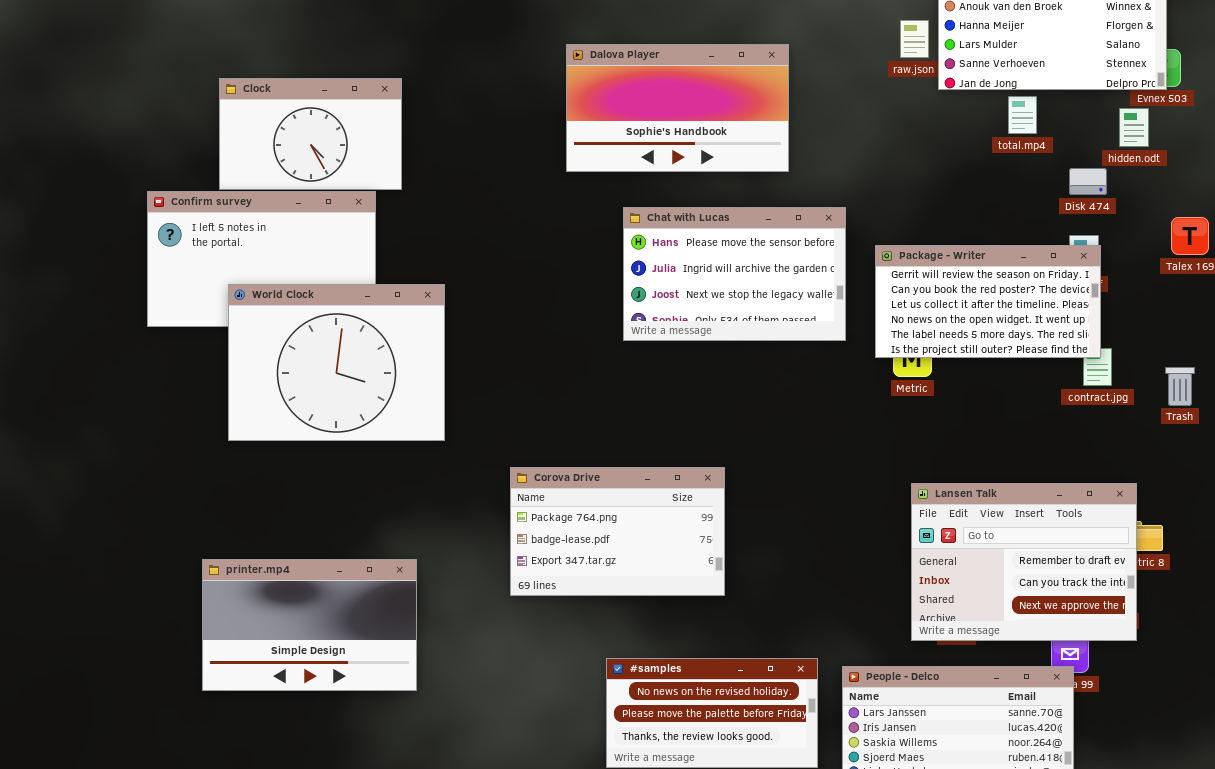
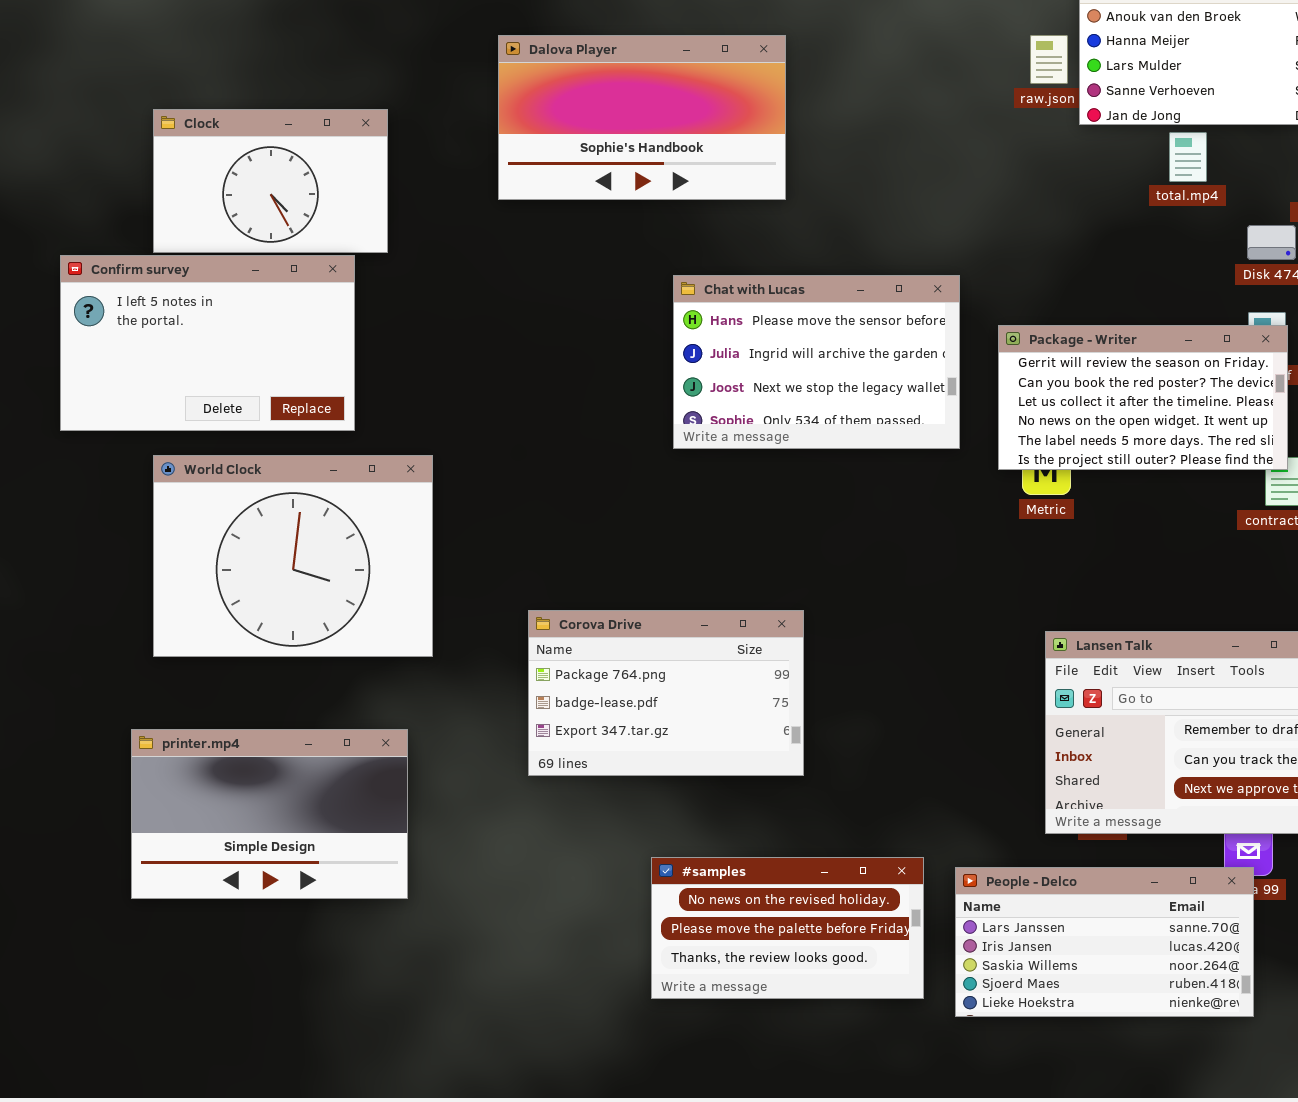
Dalova Player: [566,44,789,172] -> [498,35,786,200], moved
World Clock: [228,284,445,441] -> [153,455,433,657], moved

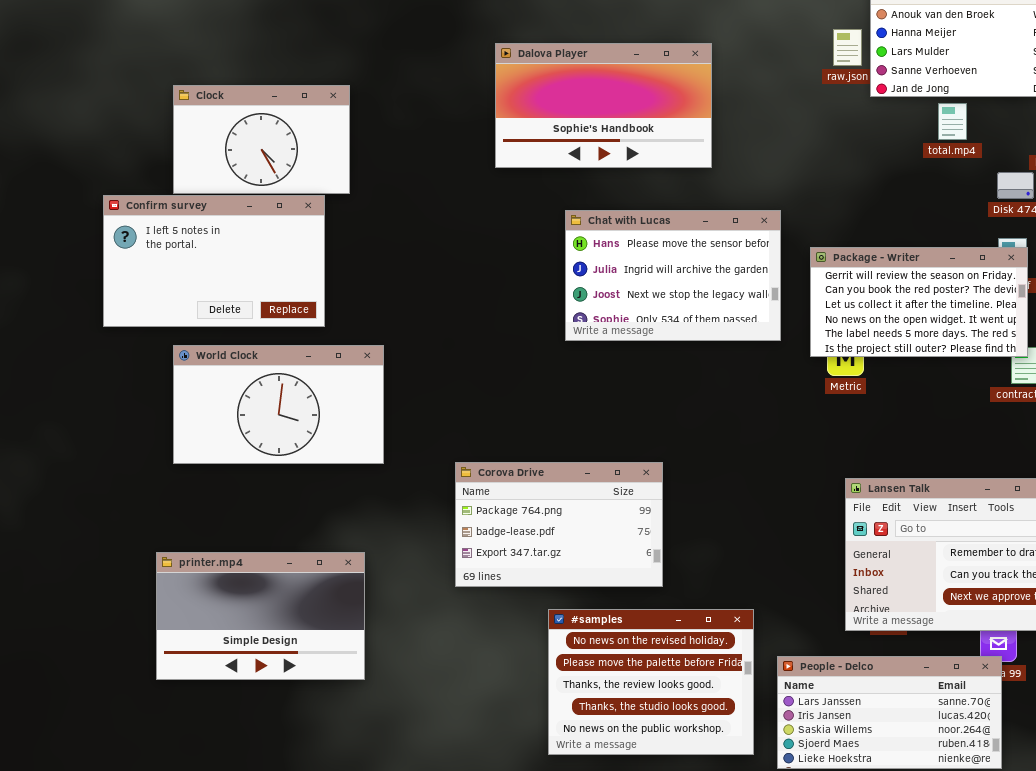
Dalova Player: [498,35,786,200] -> [495,43,712,168], moved
World Clock: [153,455,433,657] -> [173,345,384,464], resized
#samples: [651,857,924,999] -> [548,609,754,755], resized

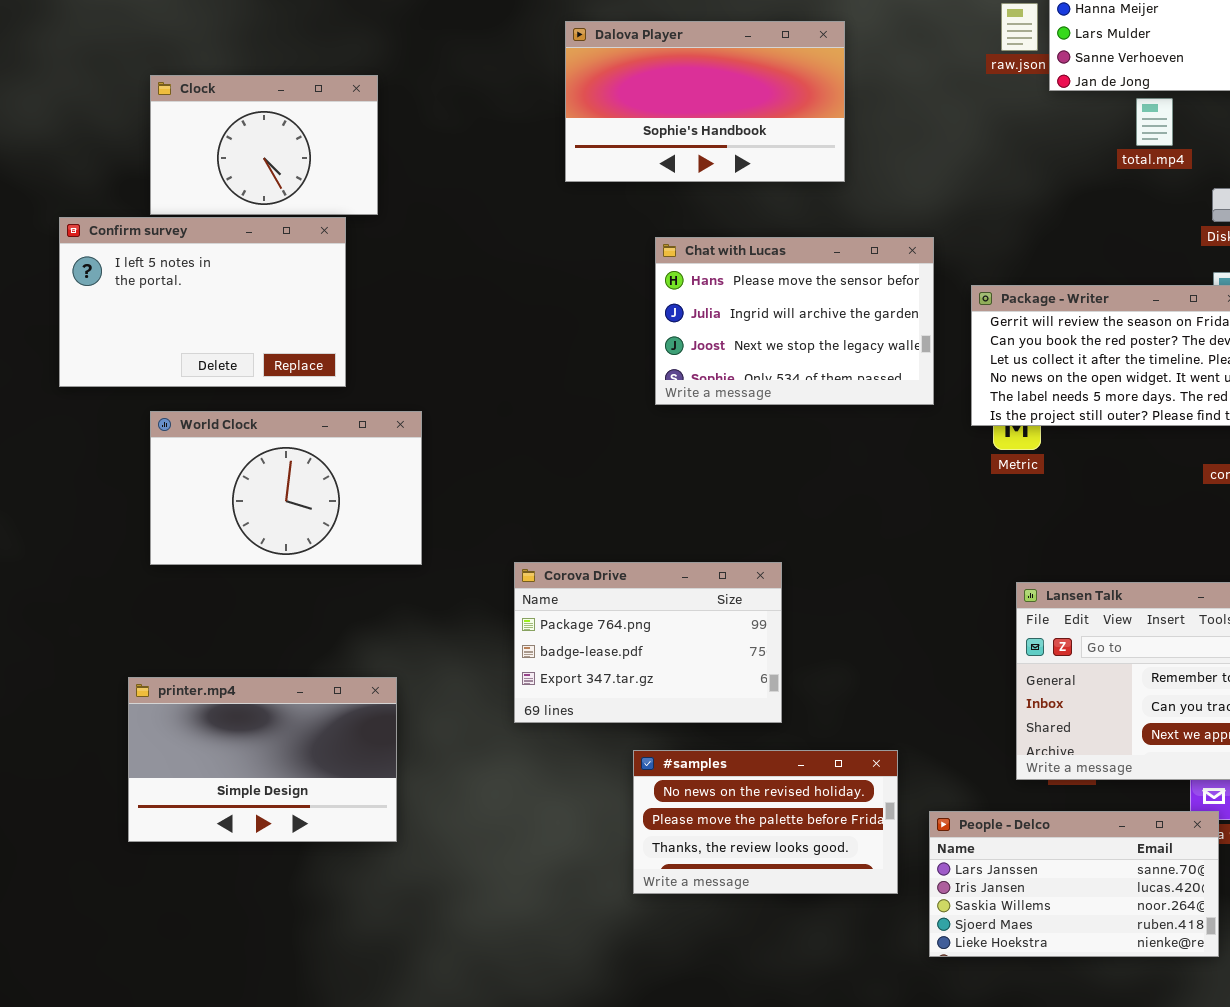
#samples: [548,609,754,755] -> [633,750,898,894], resized

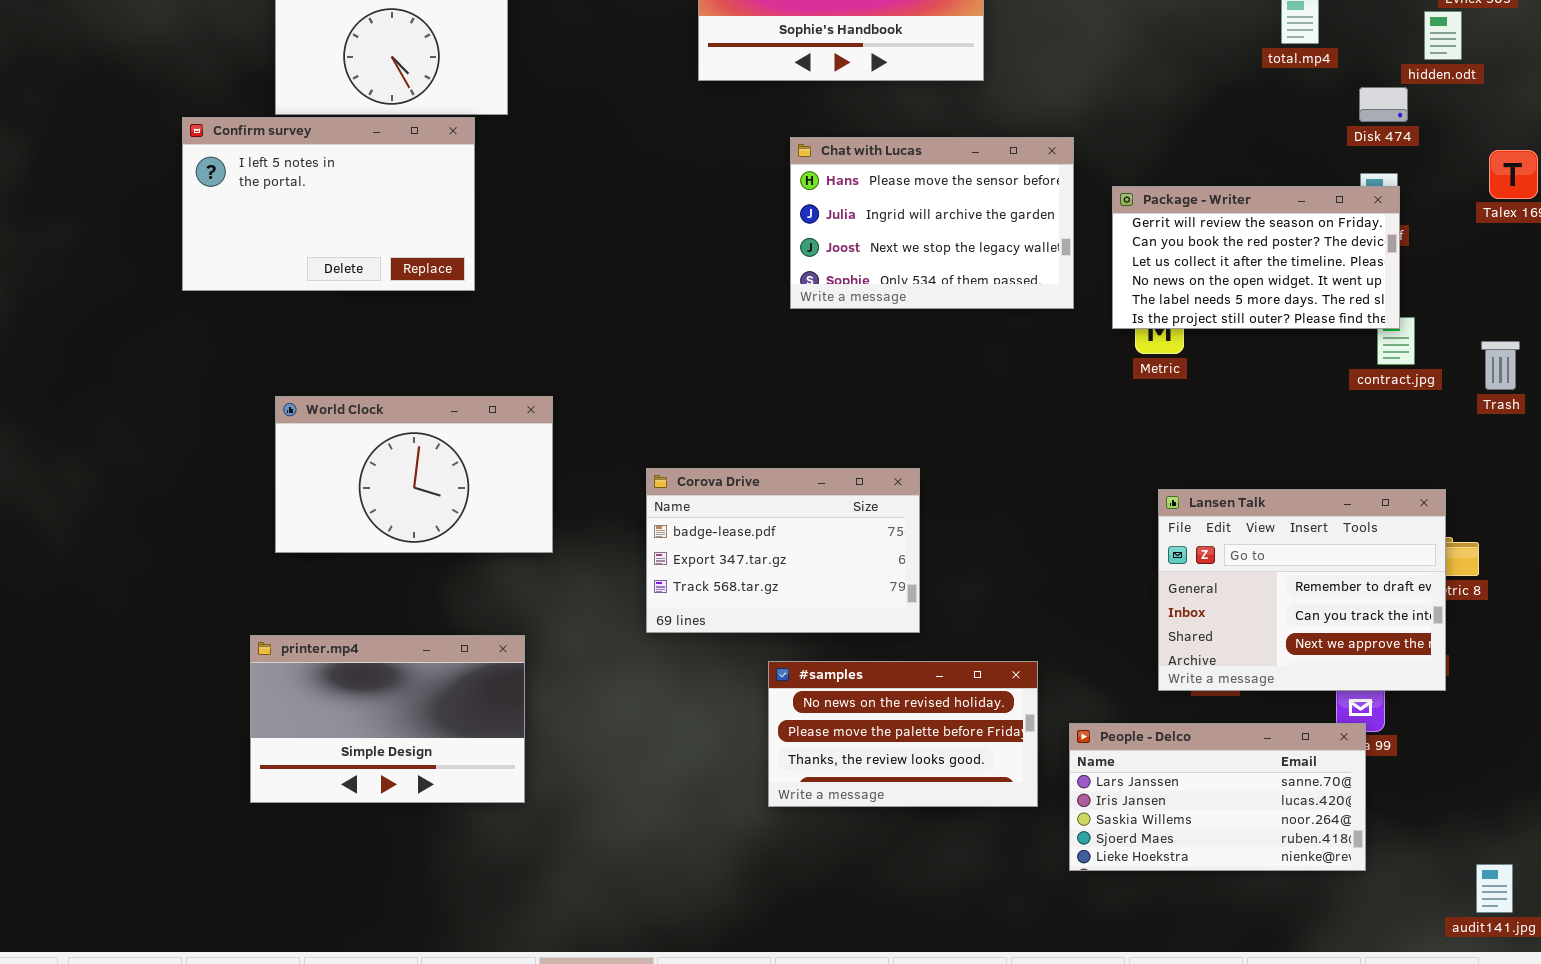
World Clock: [150,411,422,565] -> [275,396,553,553], moved
Corova Drive: [514,562,782,723] -> [646,468,920,633], scrolled down 1 row
printer.mp4: [128,677,397,842] -> [250,635,525,803], moved

